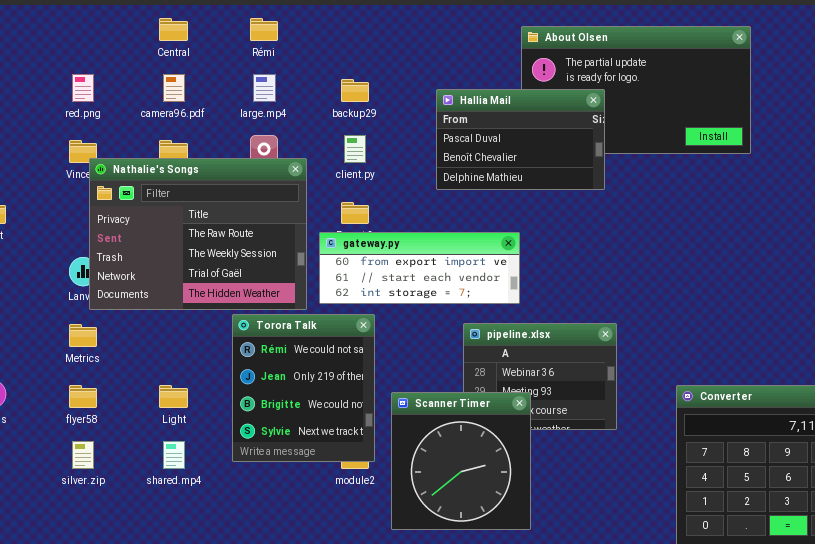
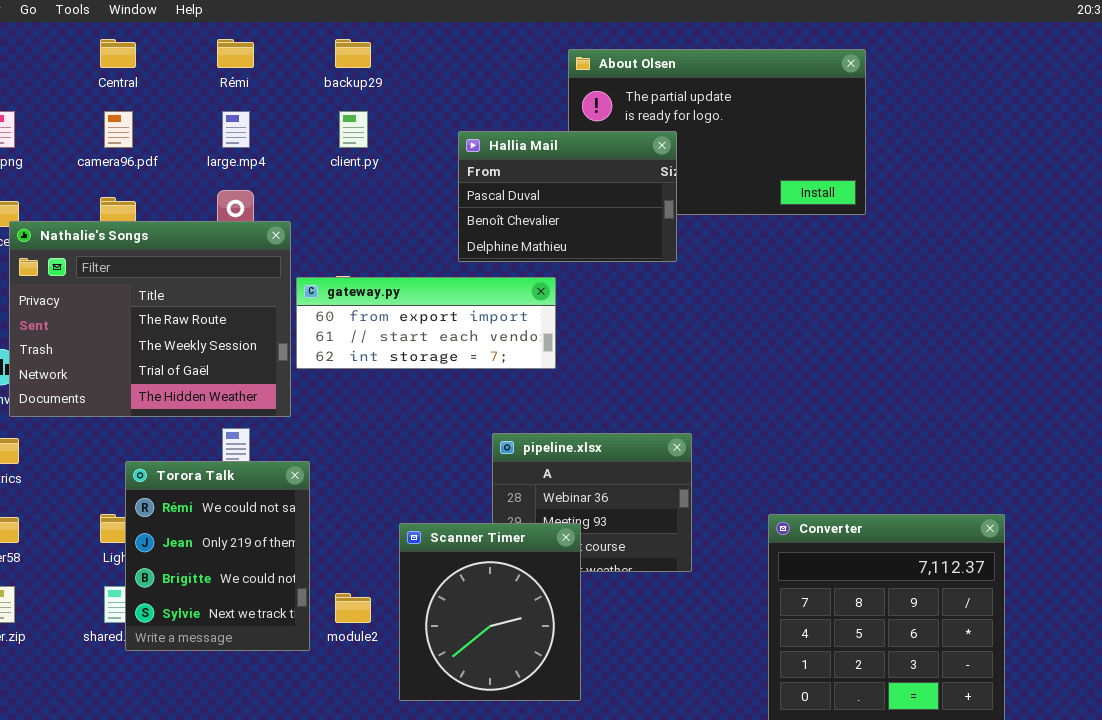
backup29: [341,79,369,102] -> [335,39,371,68], moved
client.py: [344,135,366,163] -> [339,111,368,148], moved
gateway.py: [319,232,520,304] -> [296,277,556,369], moved
Torora Talk: [232,314,375,462] -> [125,461,310,651], moved

